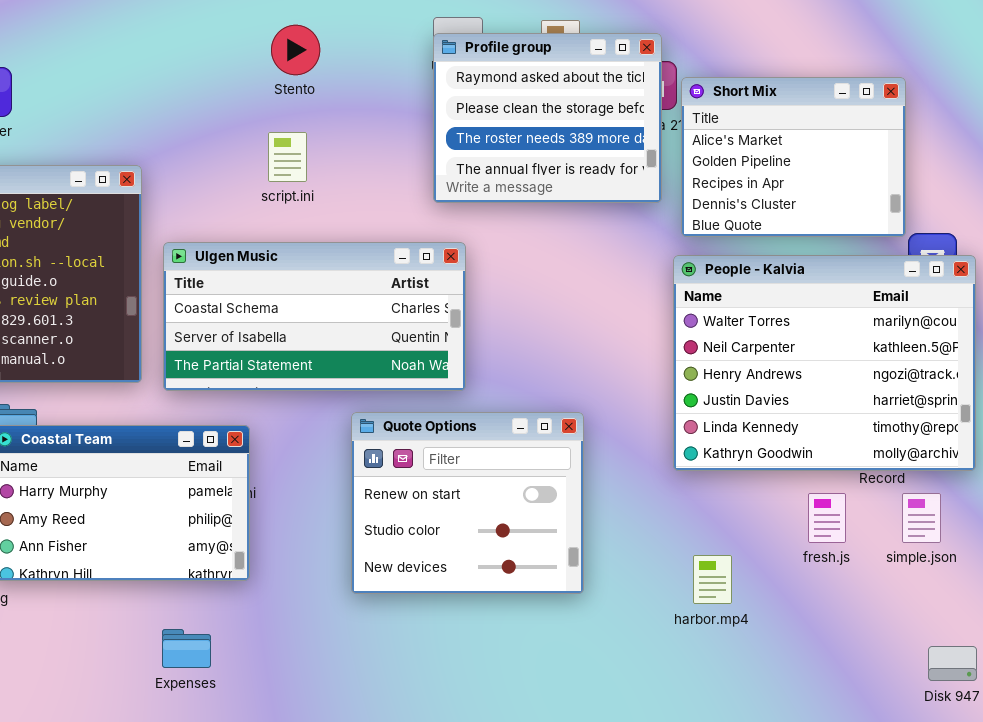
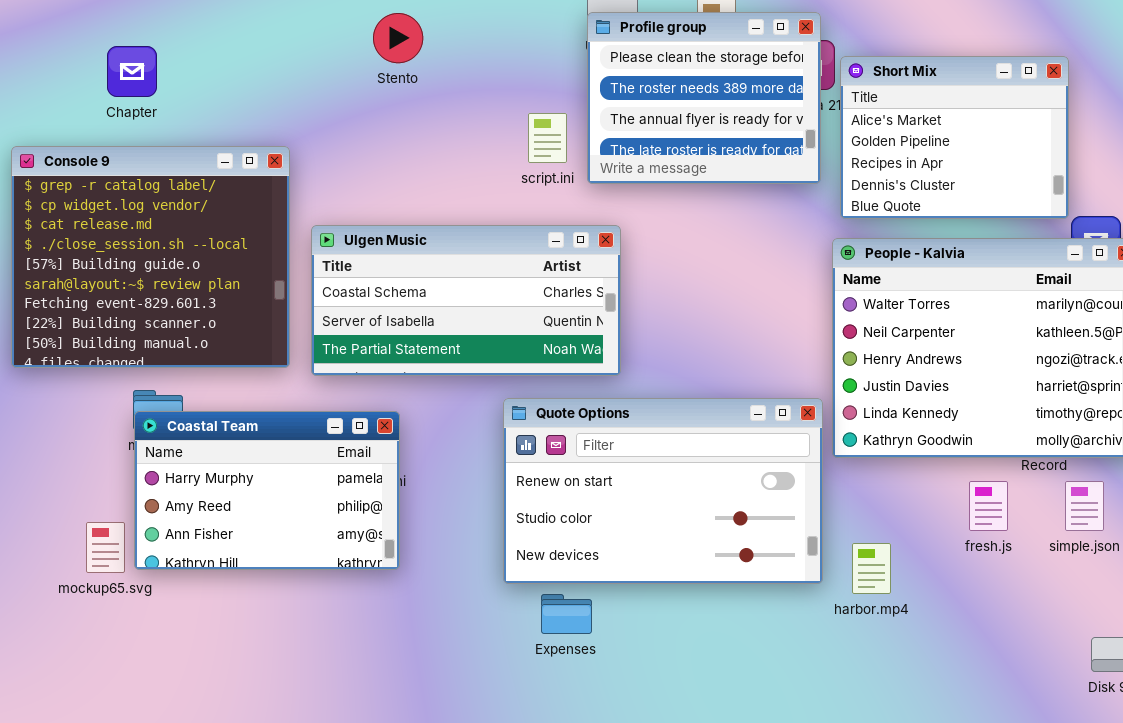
Stento: [271,25,320,75] -> [373,13,423,63], moved
Profile group: [433,33,662,203] -> [587,12,821,184], scrolled down 1 row
script.ini: [268,132,307,182] -> [528,113,567,163], moved
Quote Options: [351,412,584,594] -> [503,398,823,584], resized
Expenses: [162,629,211,668] -> [541,594,592,634], moved

